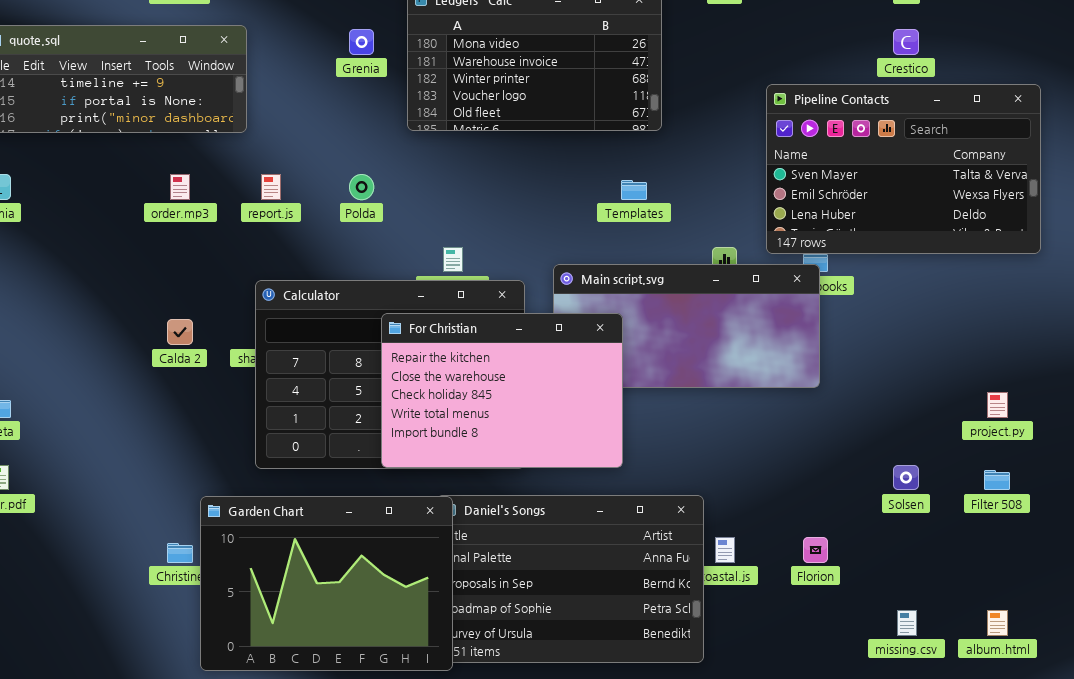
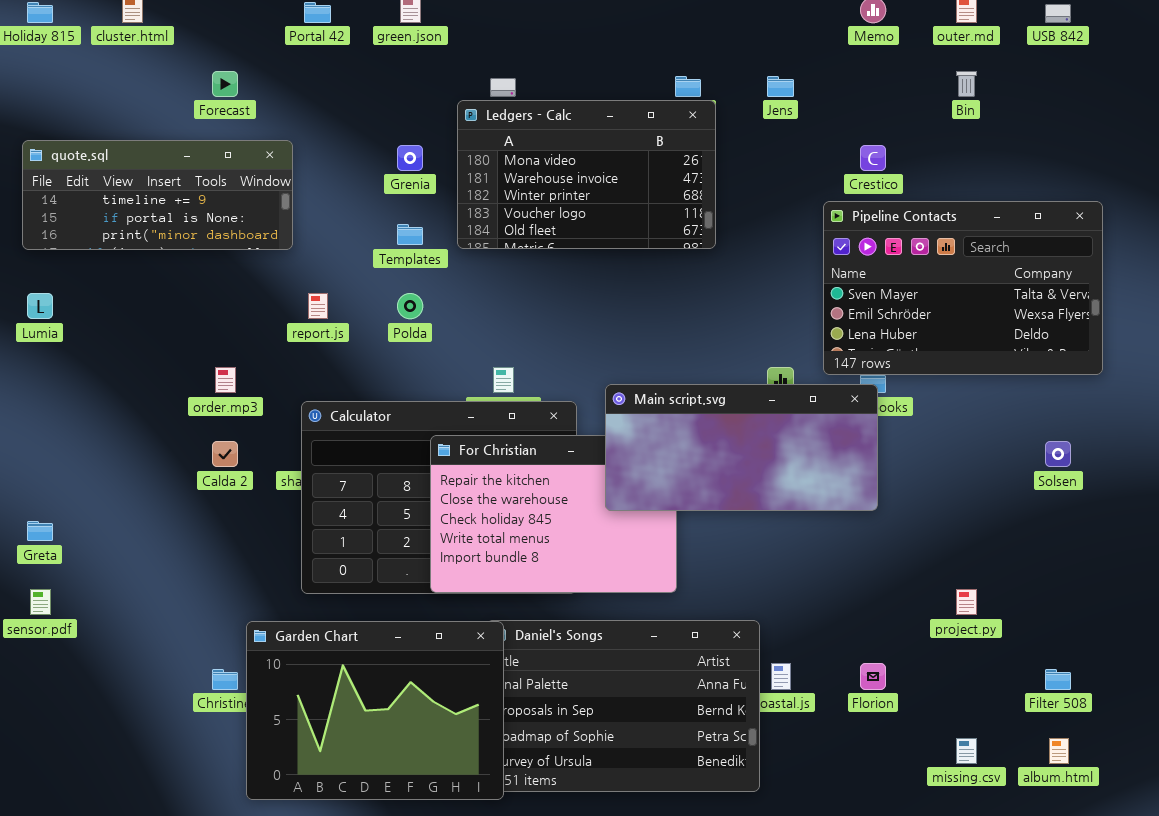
Crestico: [893,29,919,55] -> [860,145,886,171], moved
order.mp3: [170,174,190,200] -> [215,367,236,393], moved
Templates: [621,180,647,200] -> [397,224,423,245], moved
Main script.svg: [553,264,820,388] -> [605,384,878,511], raised
project.py: [987,392,1008,418] -> [956,589,977,615], moved
Solsen: [893,465,919,490] -> [1045,441,1071,467], moved
Filter 508: [984,470,1010,490] -> [1045,669,1071,690], moved

